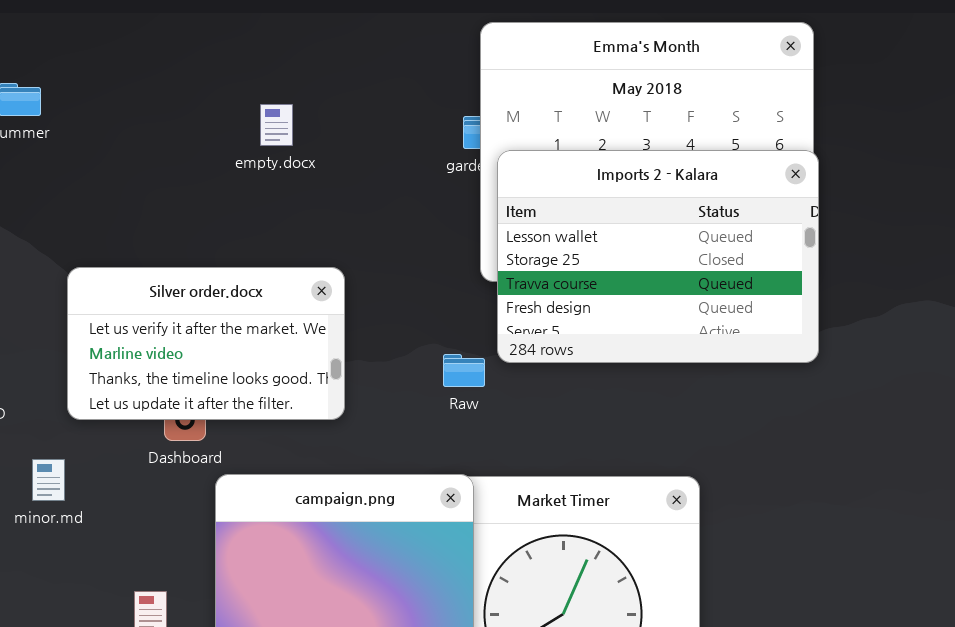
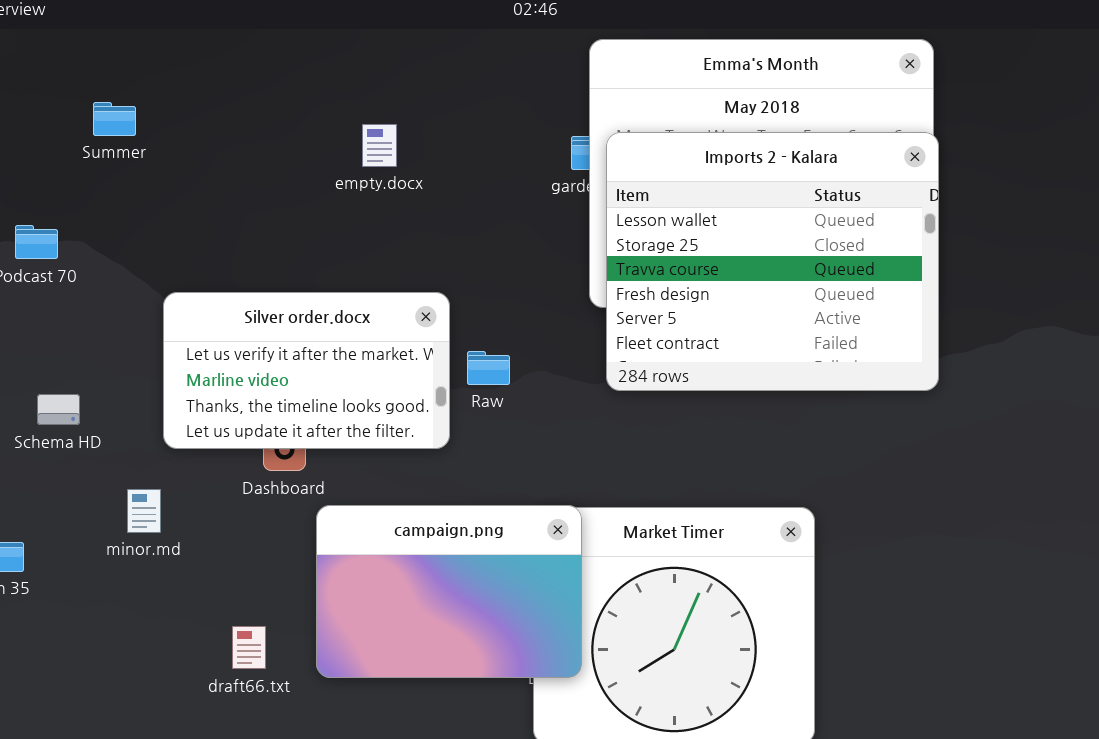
Imports 2 - Kalara: [497,150,819,363] -> [606,132,939,391], resized
Raw: [443,354,485,387] -> [467,351,510,385], moved

